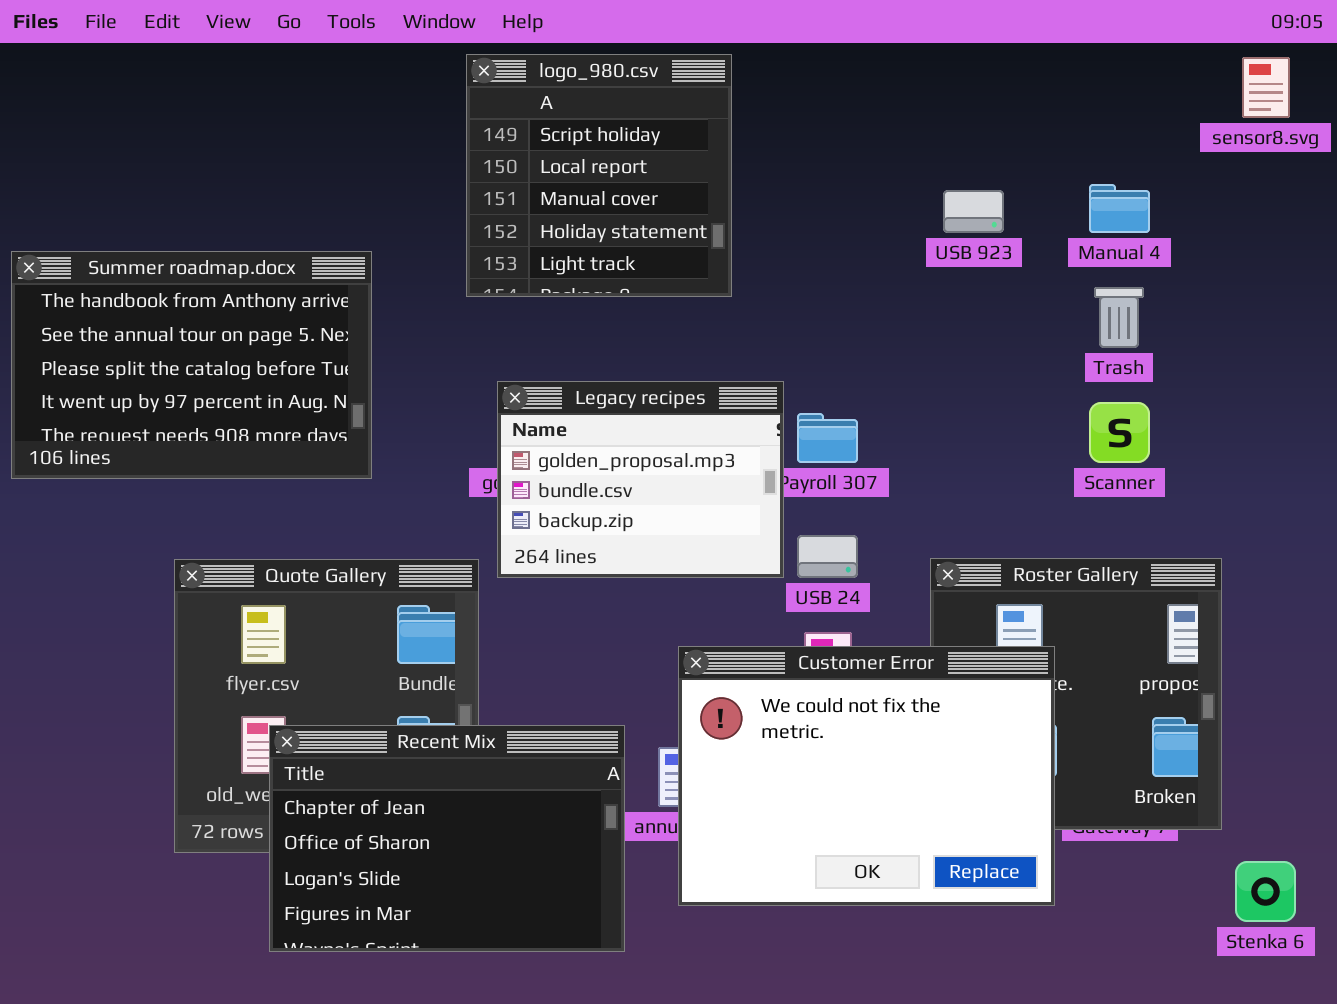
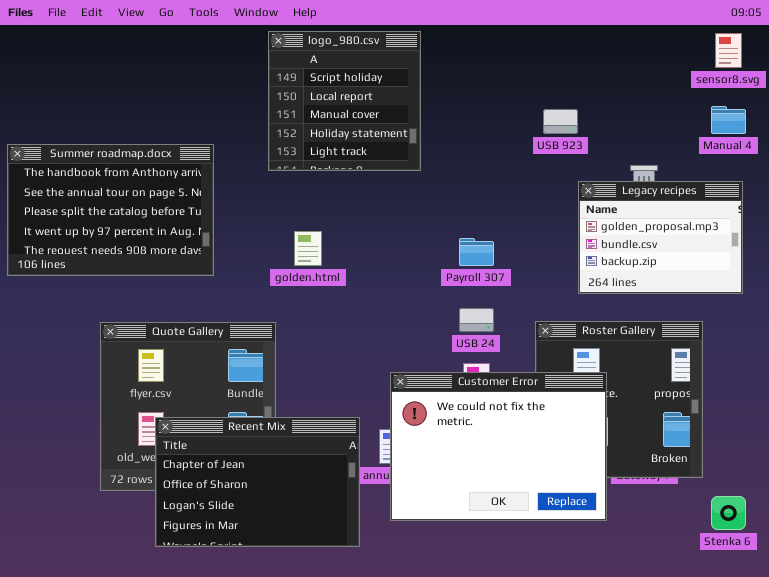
Manual 4: [1089,184,1150,233] -> [711,106,746,134], moved
Legacy recipes: [497,381,784,578] -> [578,181,743,294], moved

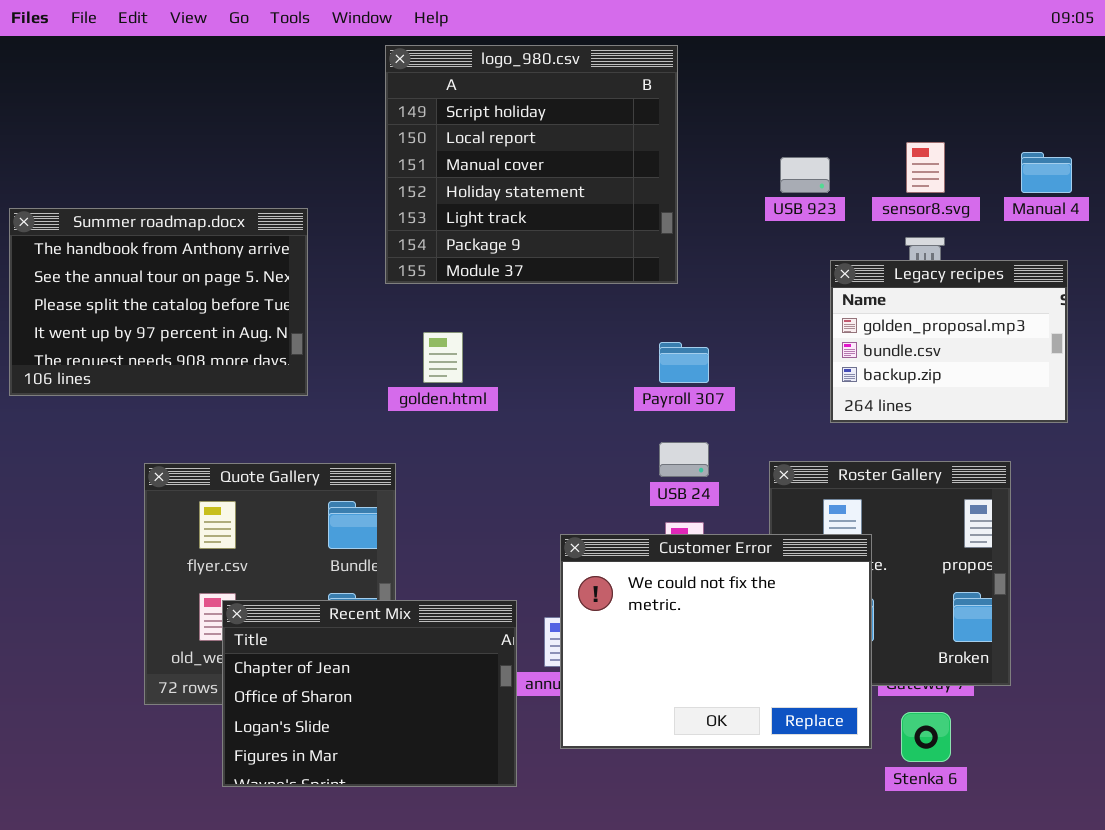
logo_980.csv: [268,31,421,171] -> [385,45,678,284], resized
sensor8.svg: [715,33,742,68] -> [906,142,945,193], moved
Stenka 6: [711,496,746,530] -> [901,712,951,762], moved

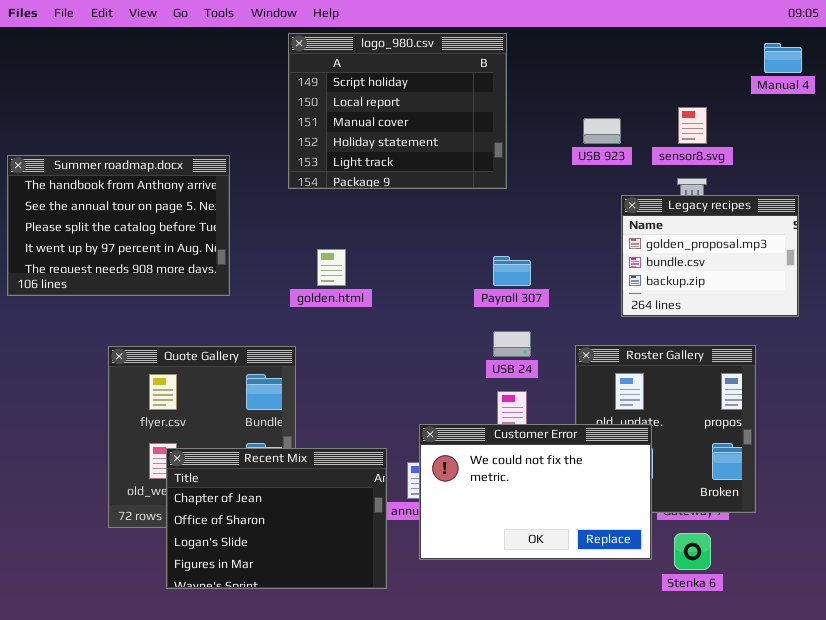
logo_980.csv: [385,45,678,284] -> [288,33,507,189], resized
Manual 4: [1021,152,1072,193] -> [764,43,802,73], moved
Customer Error: [560,534,872,749] -> [419,424,652,560], resized

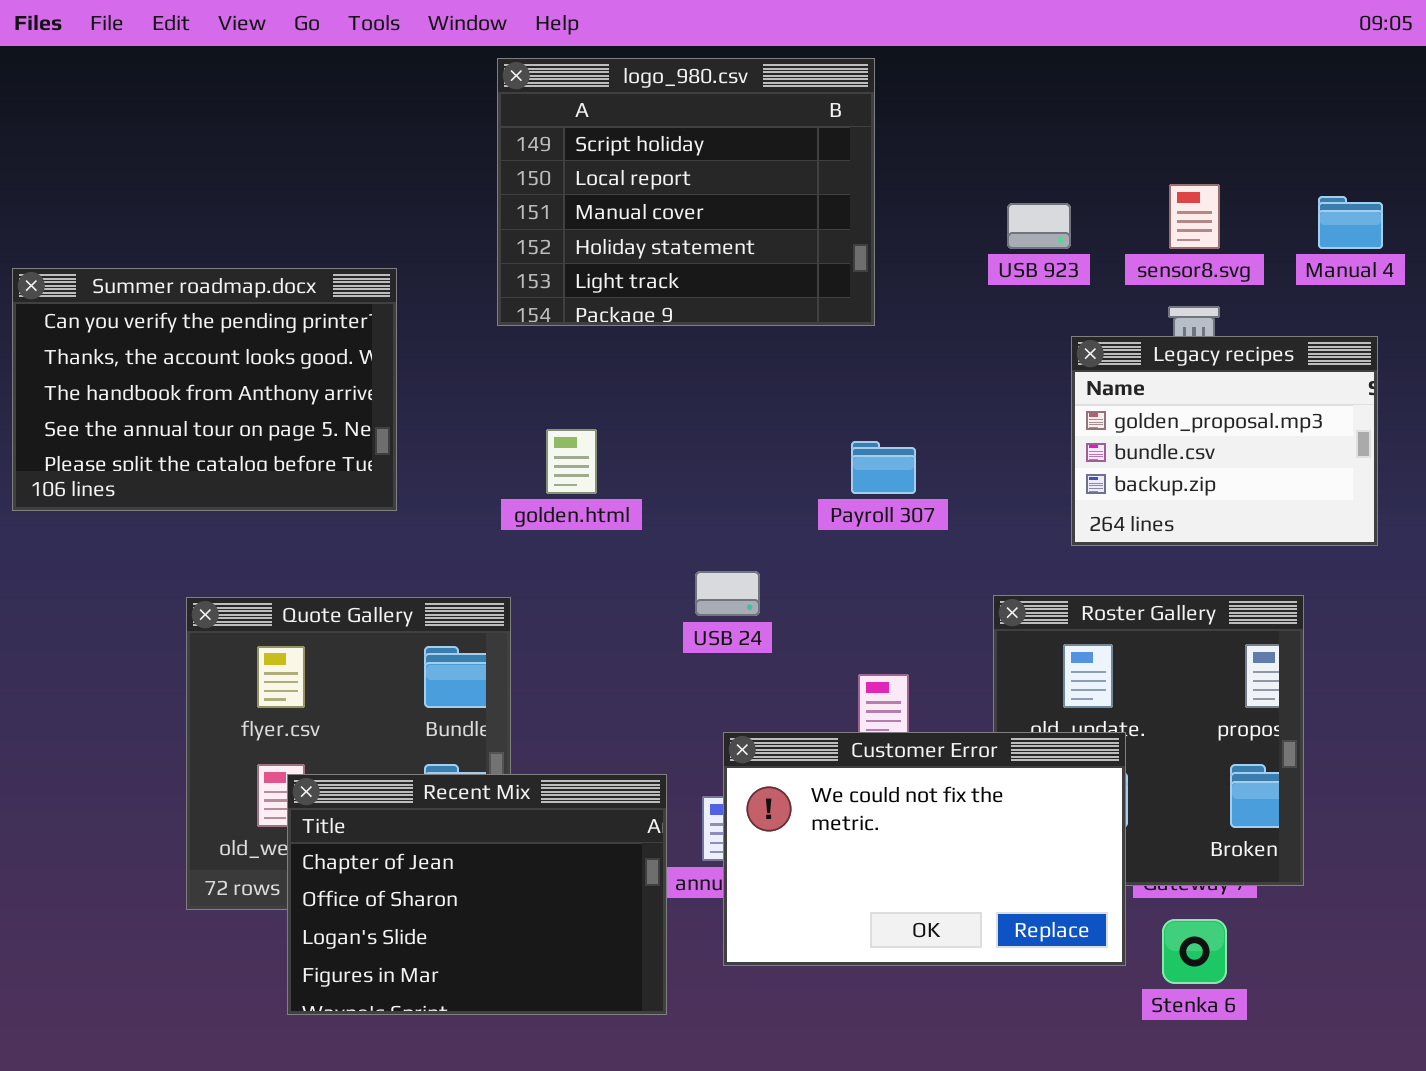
Manual 4: [764,43,802,73] -> [1318,196,1383,249], moved
Summer roadmap.docx: [7,155,230,296] -> [12,268,397,511], scrolled up 2 rows
USB 24: [493,331,531,357] -> [695,571,760,616], moved

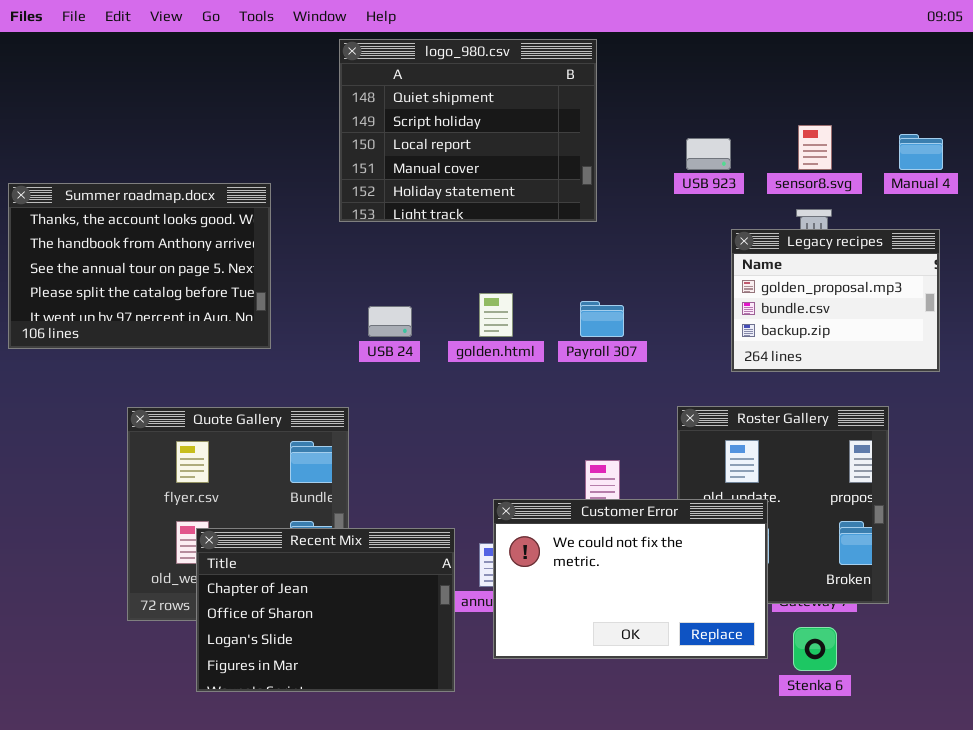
logo_980.csv: [497,58,875,326] -> [339,39,597,222], scrolled up 1 row
Summer roadmap.docx: [12,268,397,511] -> [8,183,271,349], scrolled down 1 row
golden.html: [546,429,597,494] -> [479,293,513,337], moved
USB 24: [695,571,760,616] -> [368,306,412,337], moved

